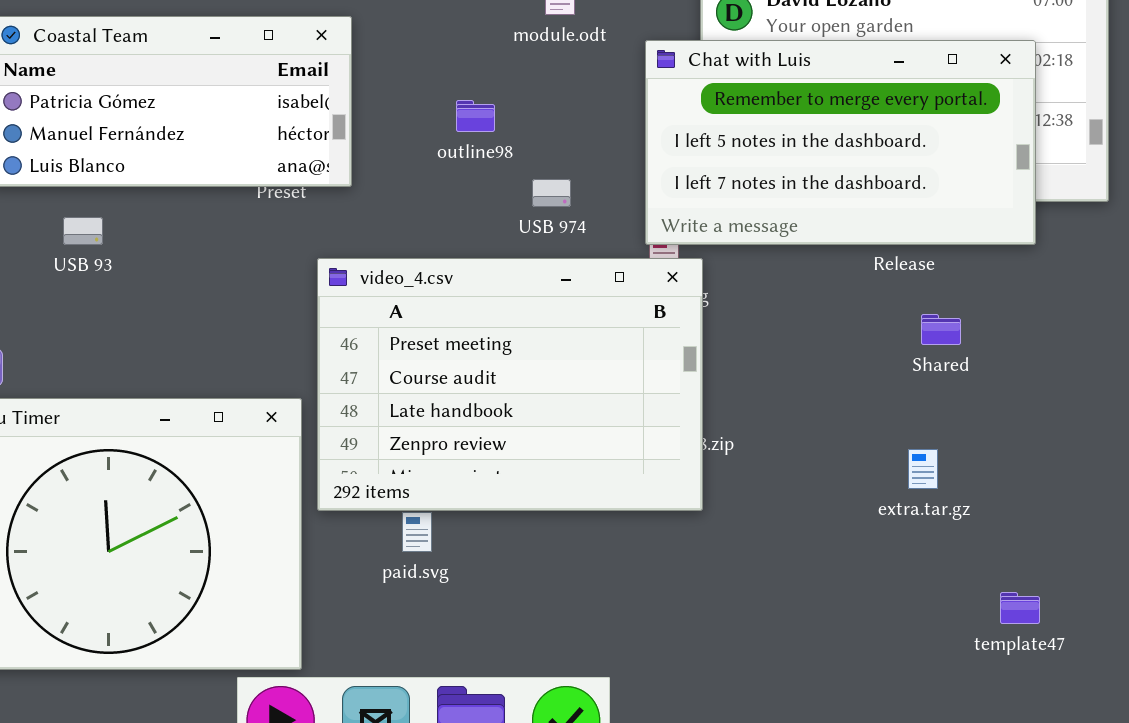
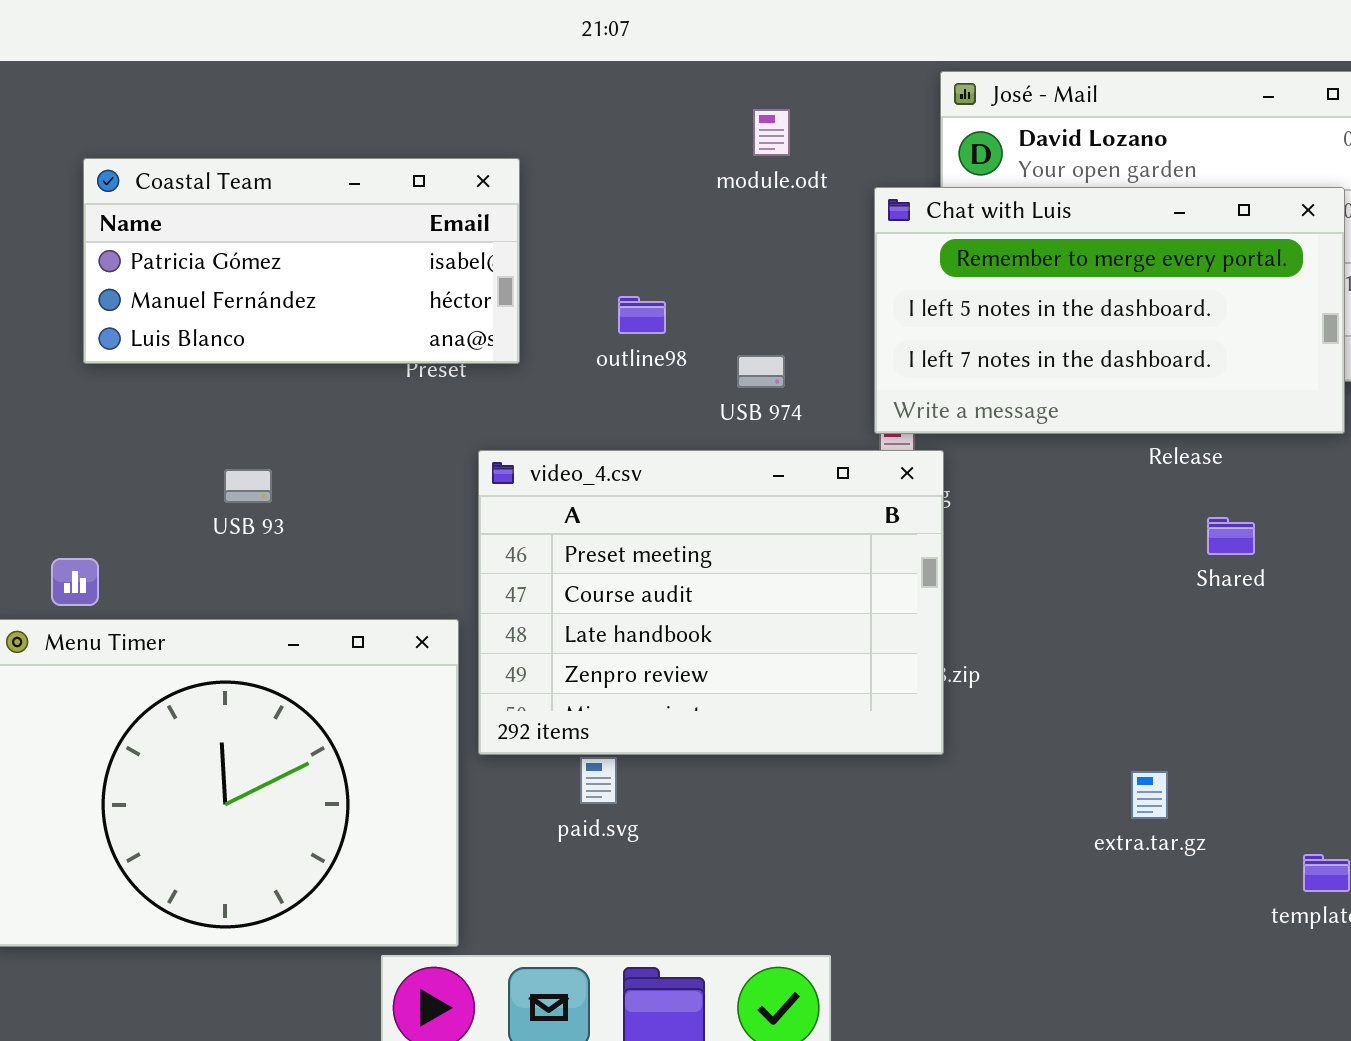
outline98: [456,100,495,132] -> [618,296,666,334], moved
USB 93: [63,217,103,245] -> [224,469,272,503], moved
extra.tar.gz: [908,449,938,489] -> [1131,771,1168,819], moved

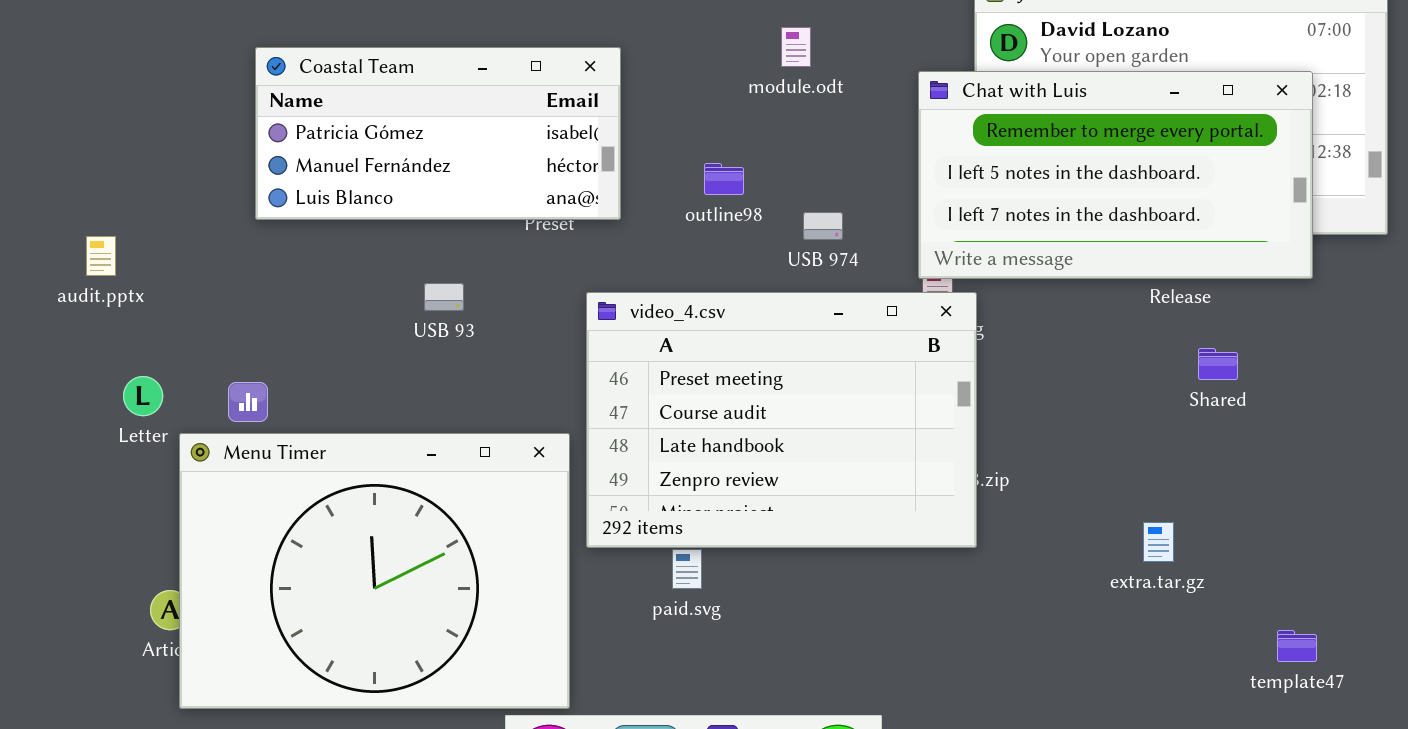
module.odt: [753,109,790,156] -> [781,27,811,67], moved
USB 93: [224,469,272,503] -> [424,283,464,311], moved
extra.tar.gz: [1131,771,1168,819] -> [1143,522,1174,562], moved

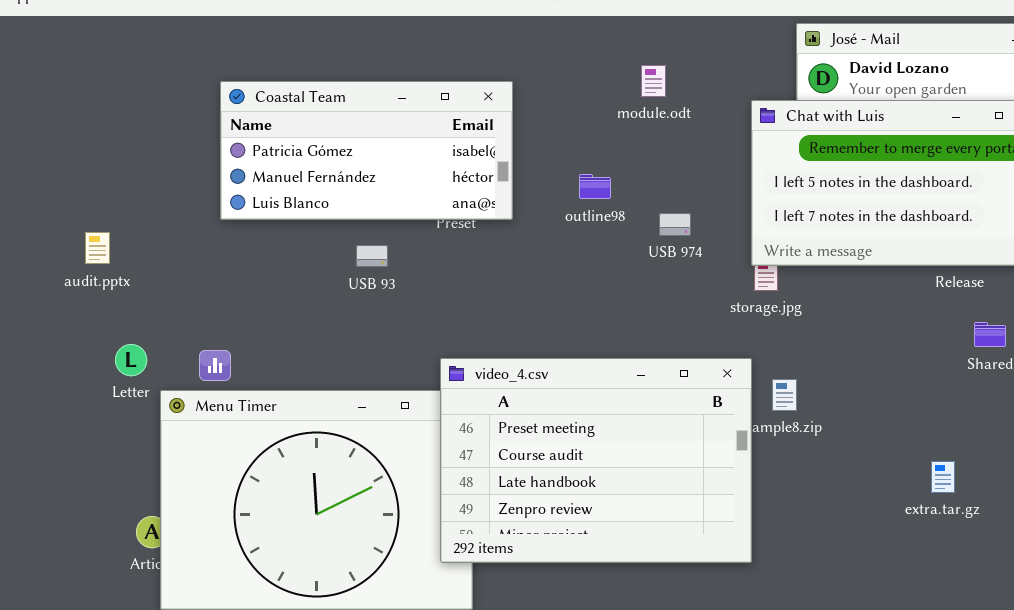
USB 93: [424,283,464,311] -> [356,245,388,267], moved
video_4.csv: [586,292,977,548] -> [440,358,752,563], moved

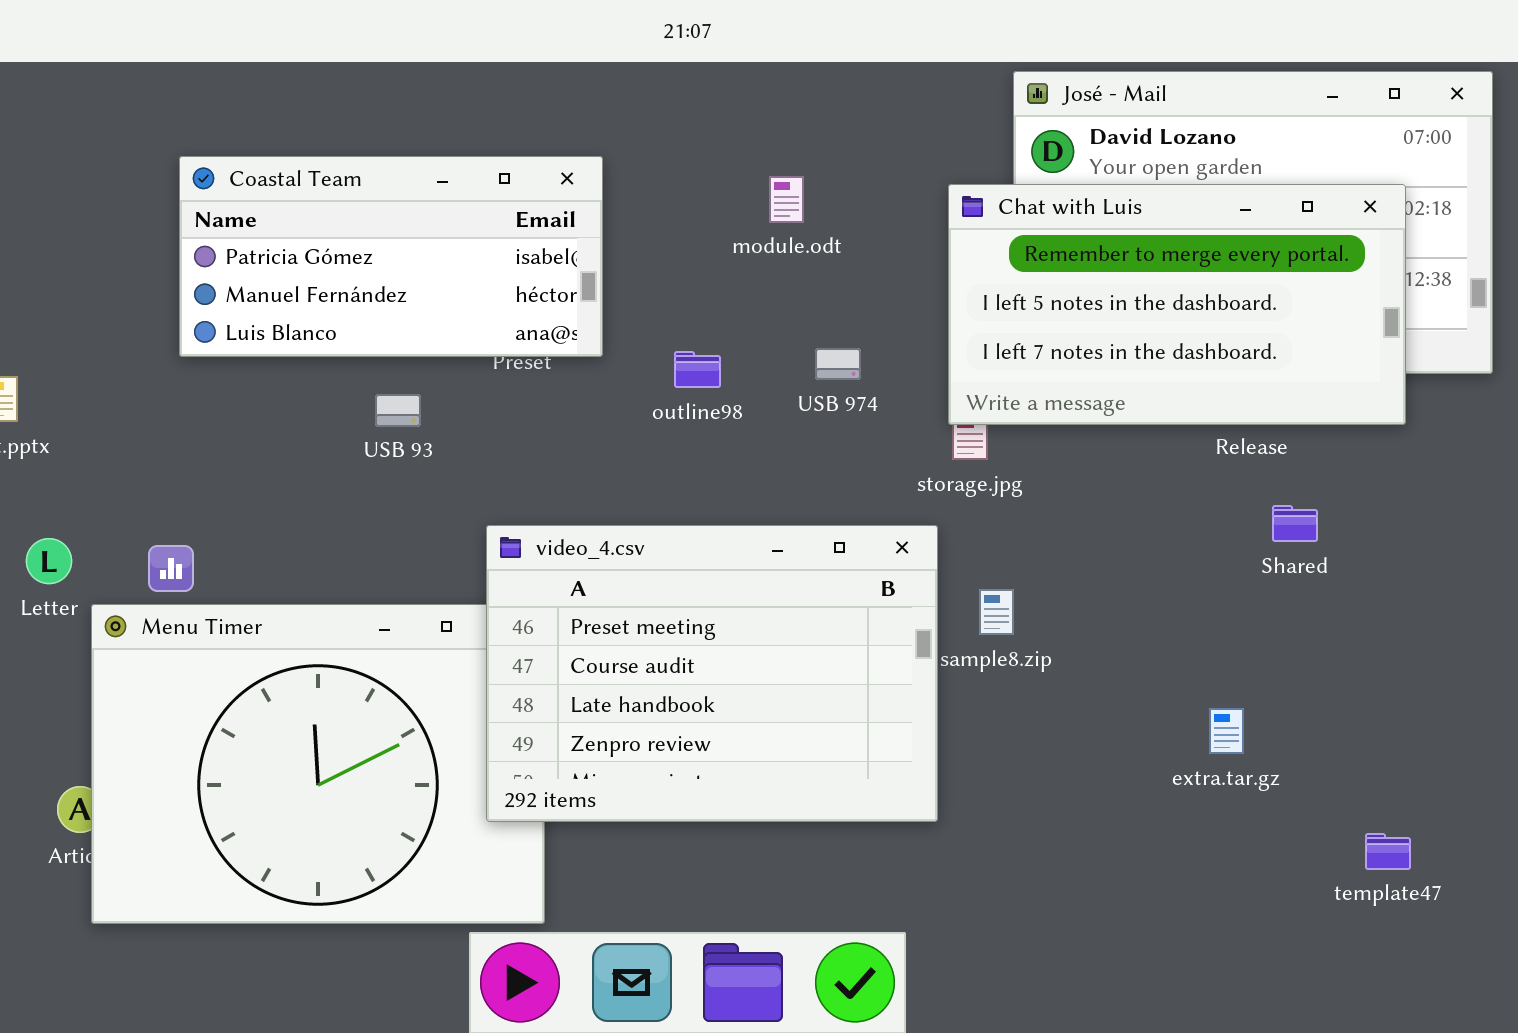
module.odt: [641,65,666,97] -> [769,176,804,223], moved
outline98: [579,174,611,199] -> [674,351,721,388], moved
video_4.csv: [440,358,752,563] -> [486,525,938,822], moved

